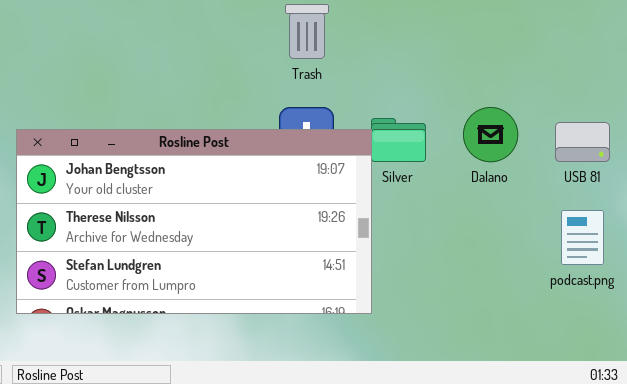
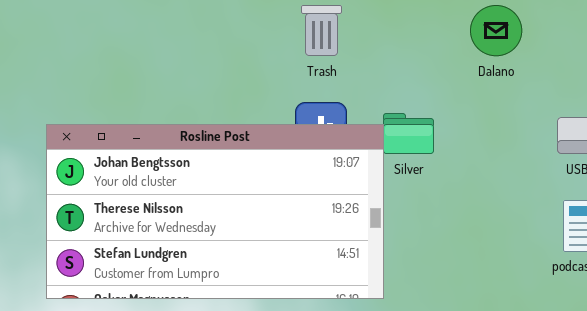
Dalano: [463,107,518,162] -> [470,5,522,56], moved

